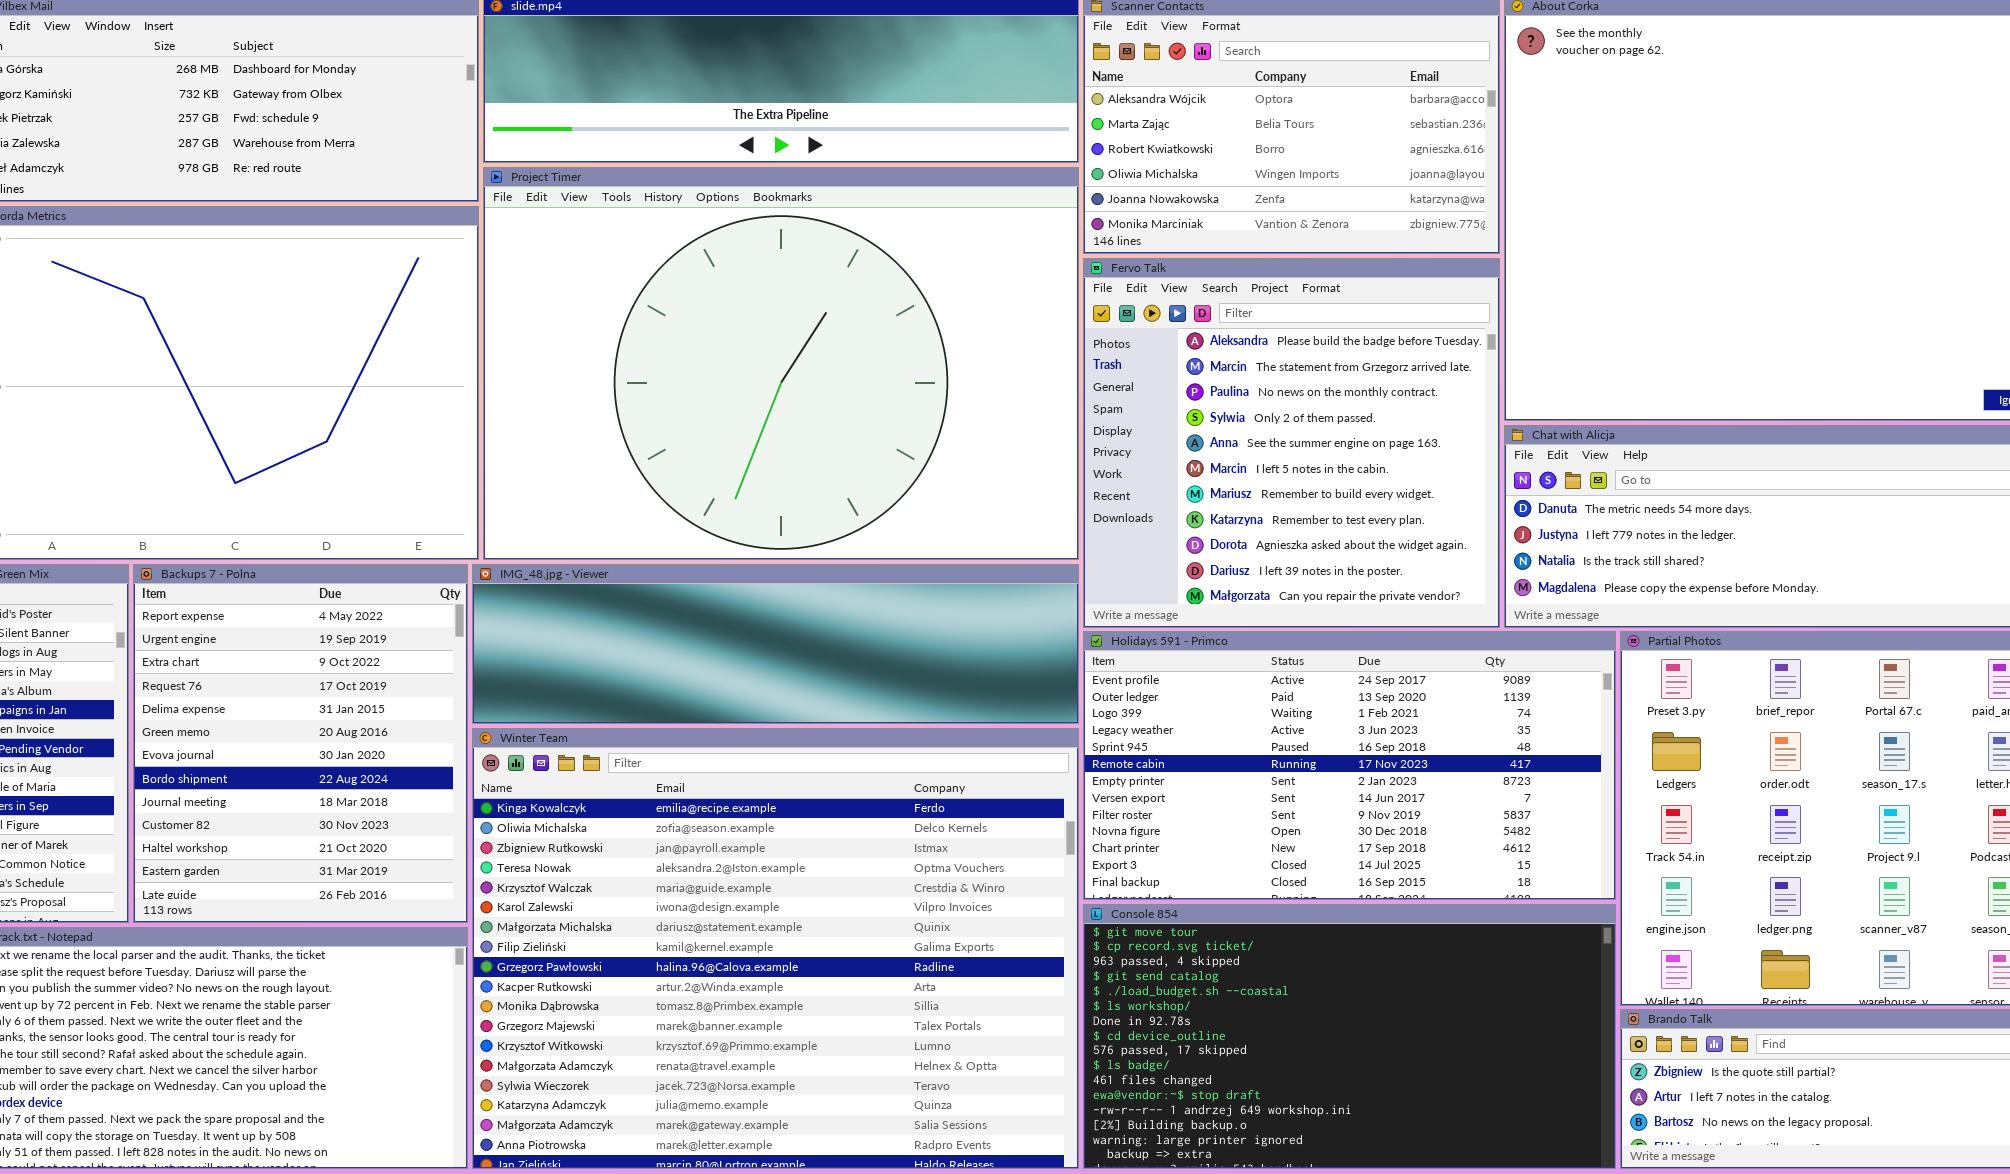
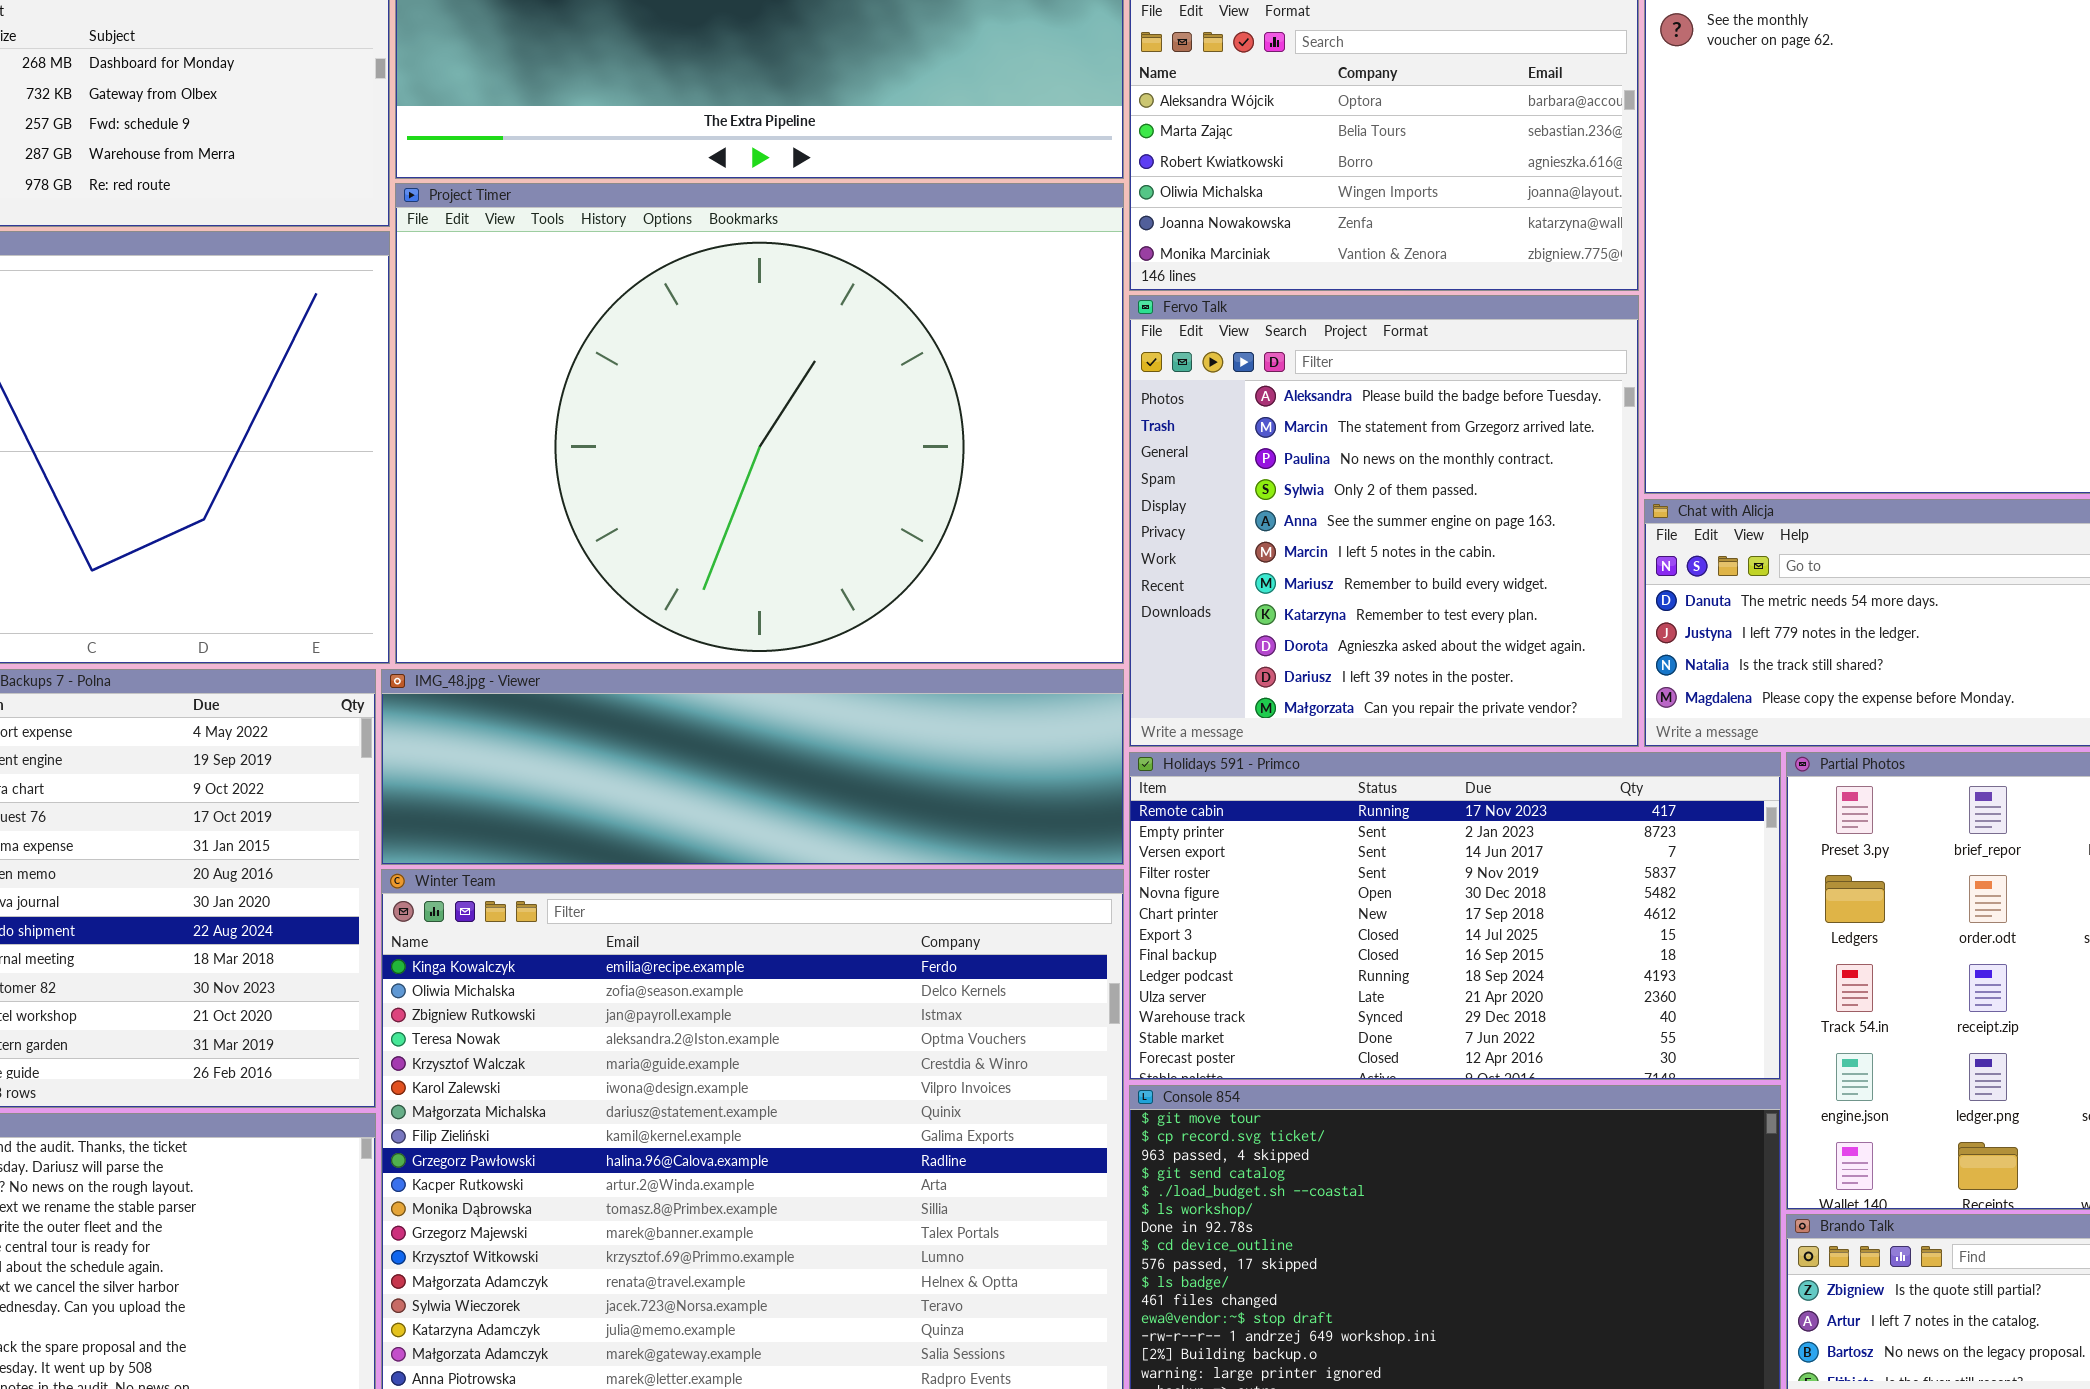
Holidays 591 - Primco: [1083,631,1616,900] -> [1129,752,1781,1080], scrolled down 5 rows

